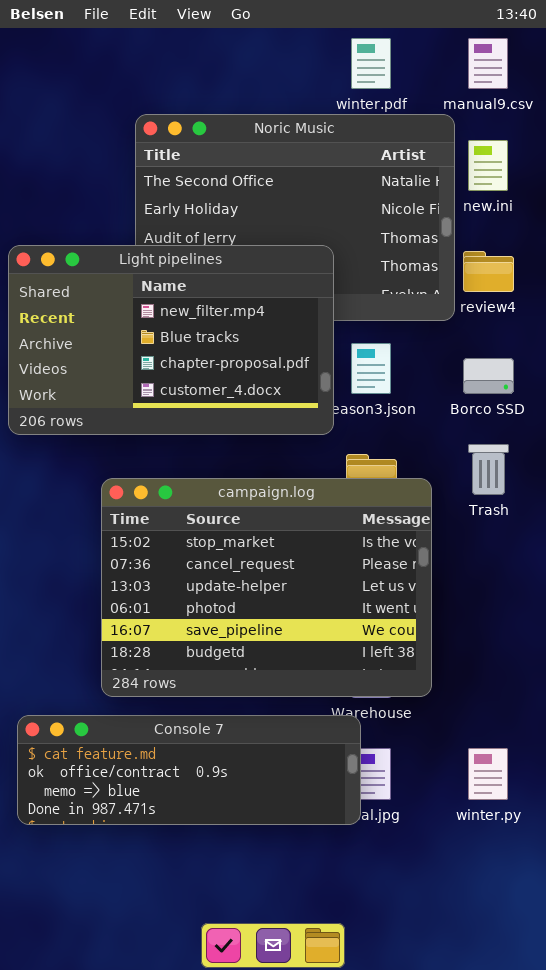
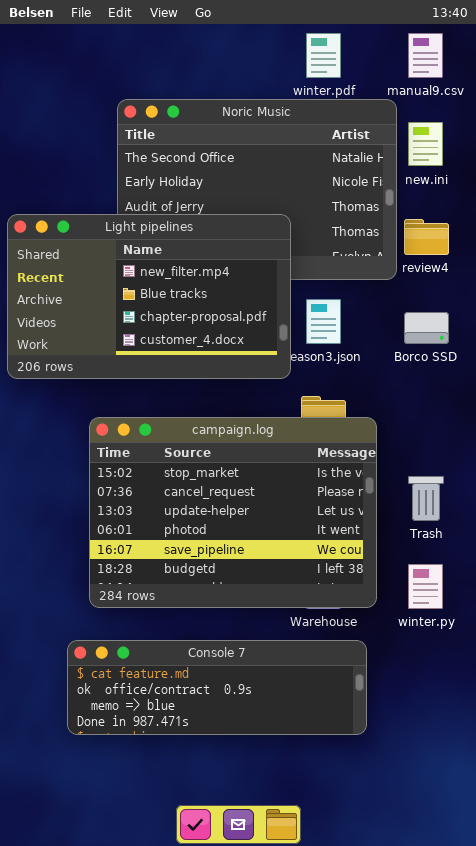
Trash: [468,444,509,495] -> [408,476,444,521], moved
Console 7: [17,715,361,825] -> [67,640,367,735], moved
winter.py: [468,748,508,800] -> [408,564,443,609], moved

